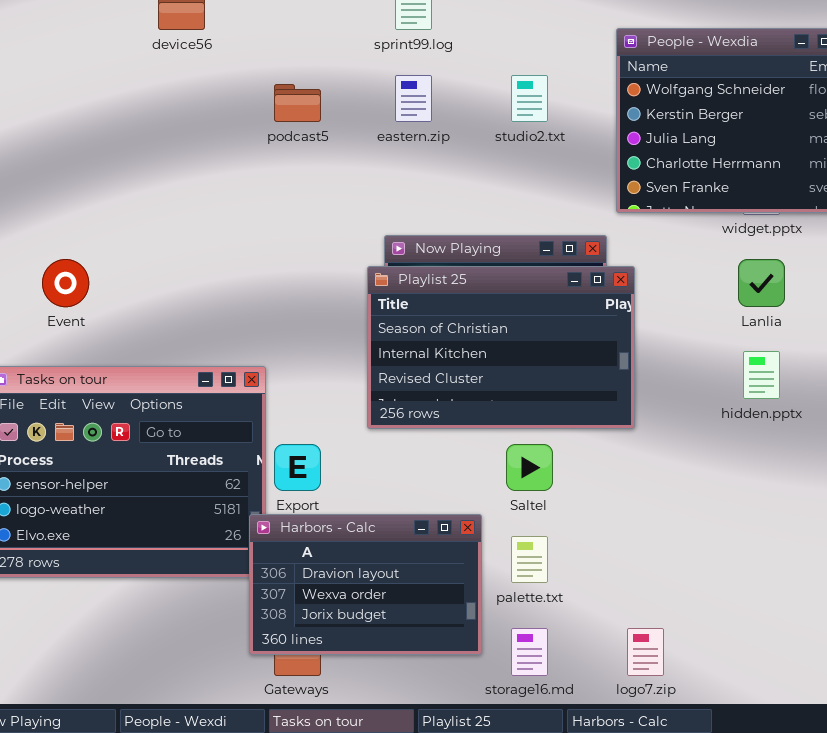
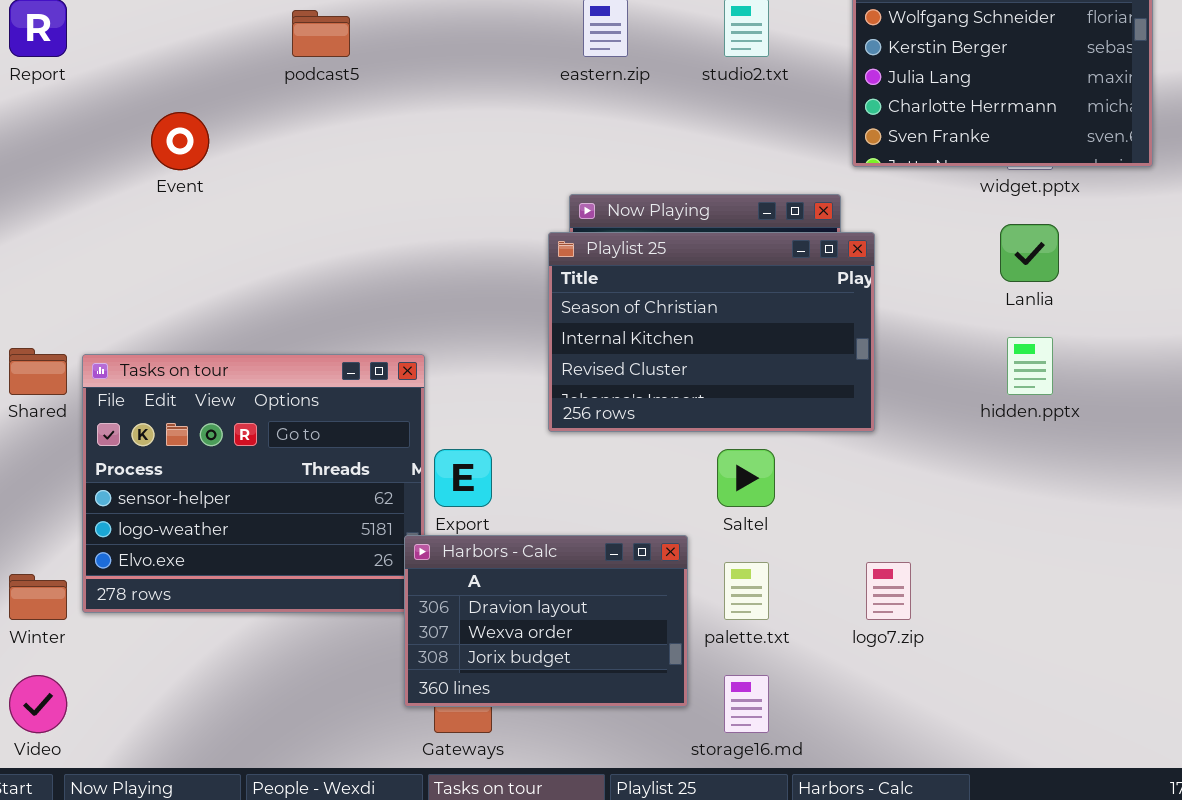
podcast5: [274,84,321,122] -> [292,10,350,57], moved
Event: [42,259,89,307] -> [151,112,209,170], moved
logo7.zip: [627,628,664,676] -> [866,562,911,620], moved

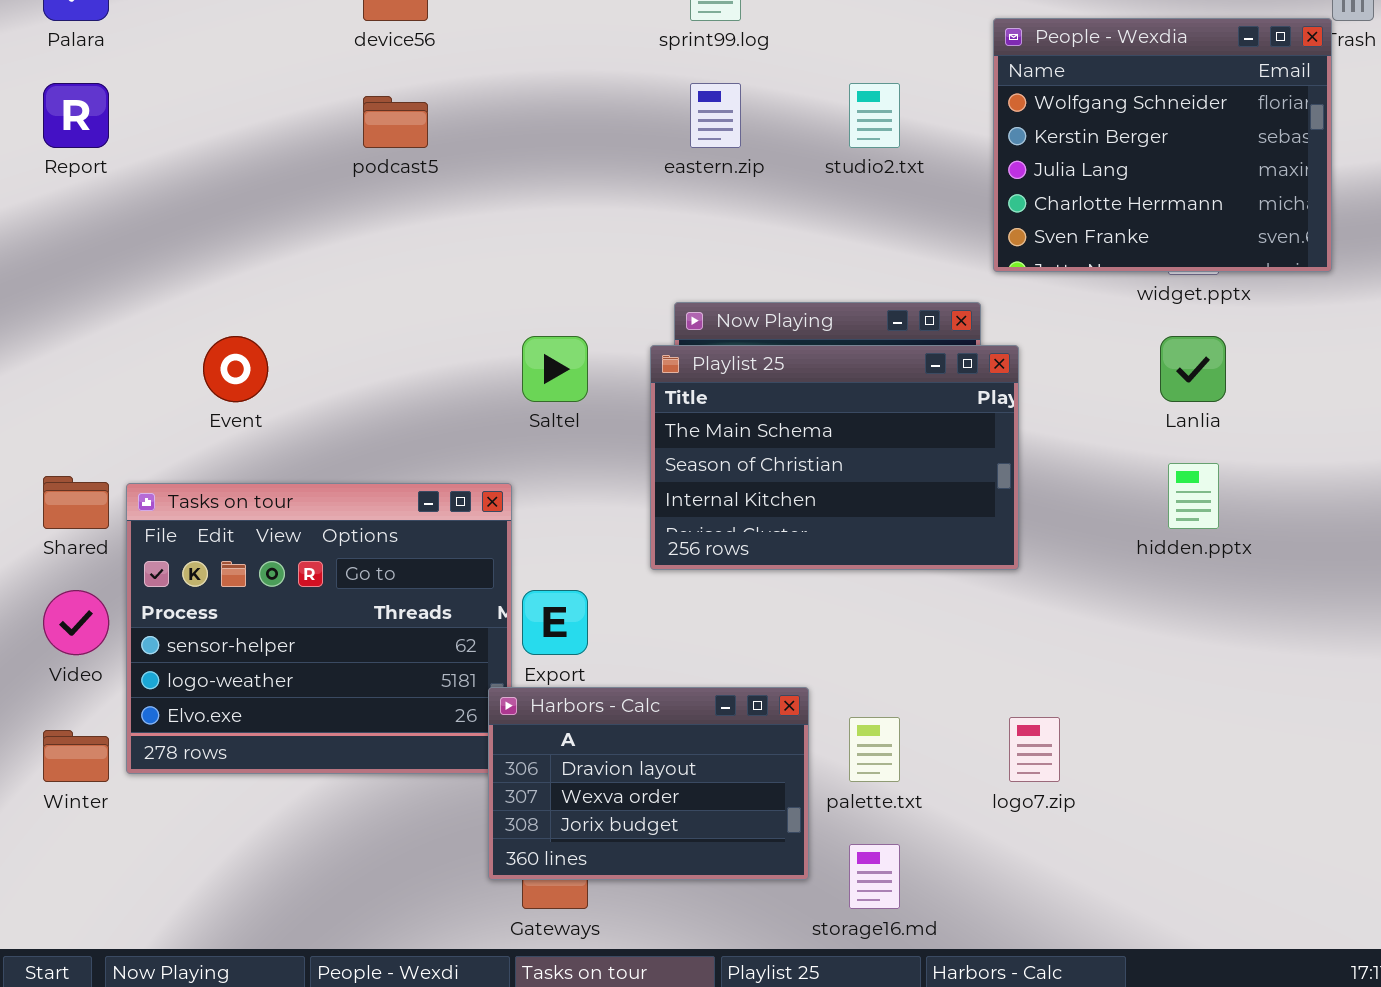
Event: [151,112,209,170] -> [203,336,268,402], moved
Playlist 25: [548,232,875,432] -> [650,345,1019,570], scrolled up 1 row
Saltel: [717,449,775,507] -> [522,336,588,402], moved
Video: [9,675,67,733] -> [43,590,109,655], moved

